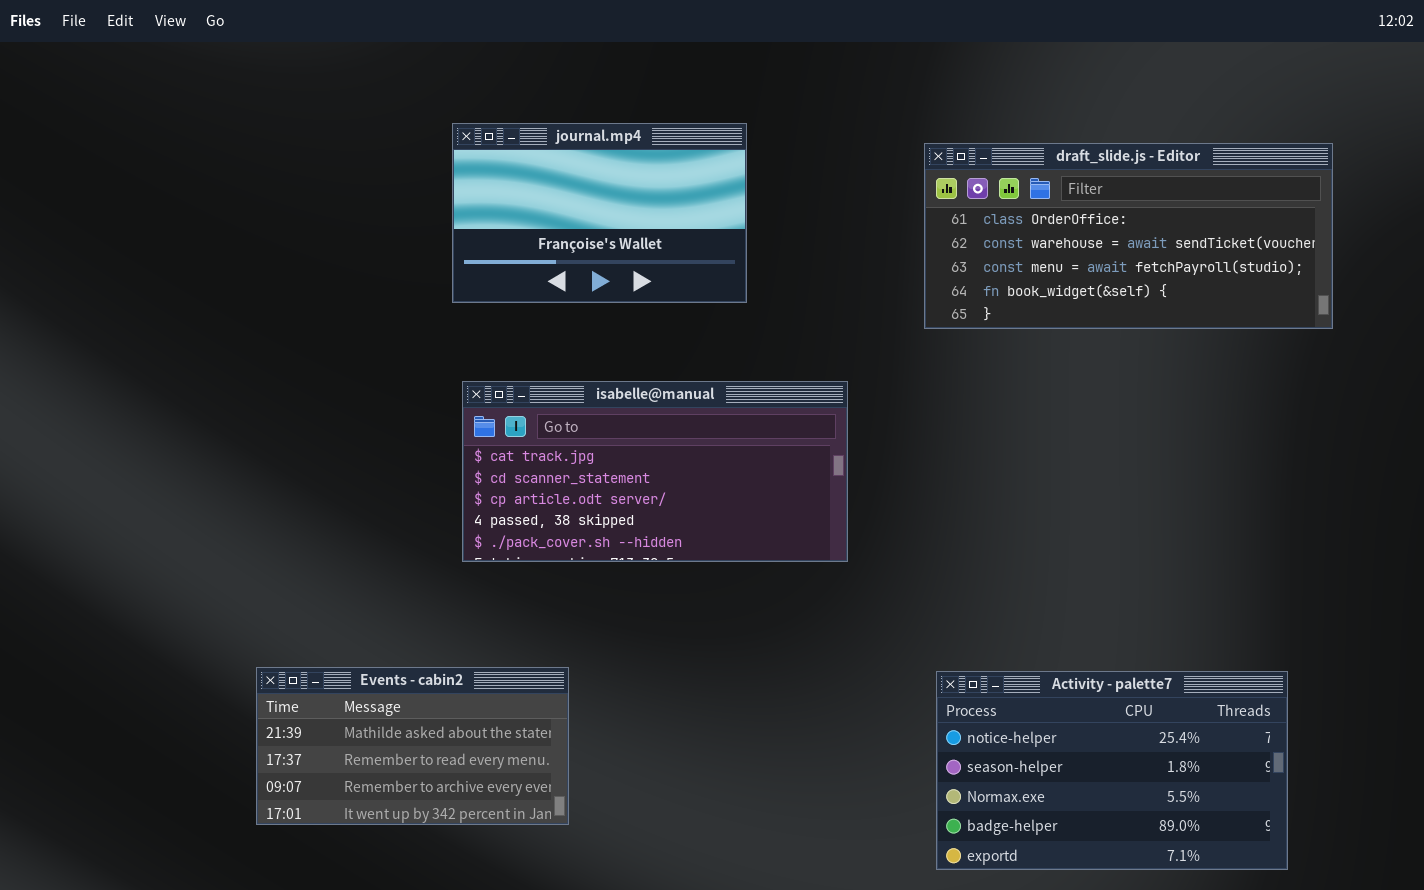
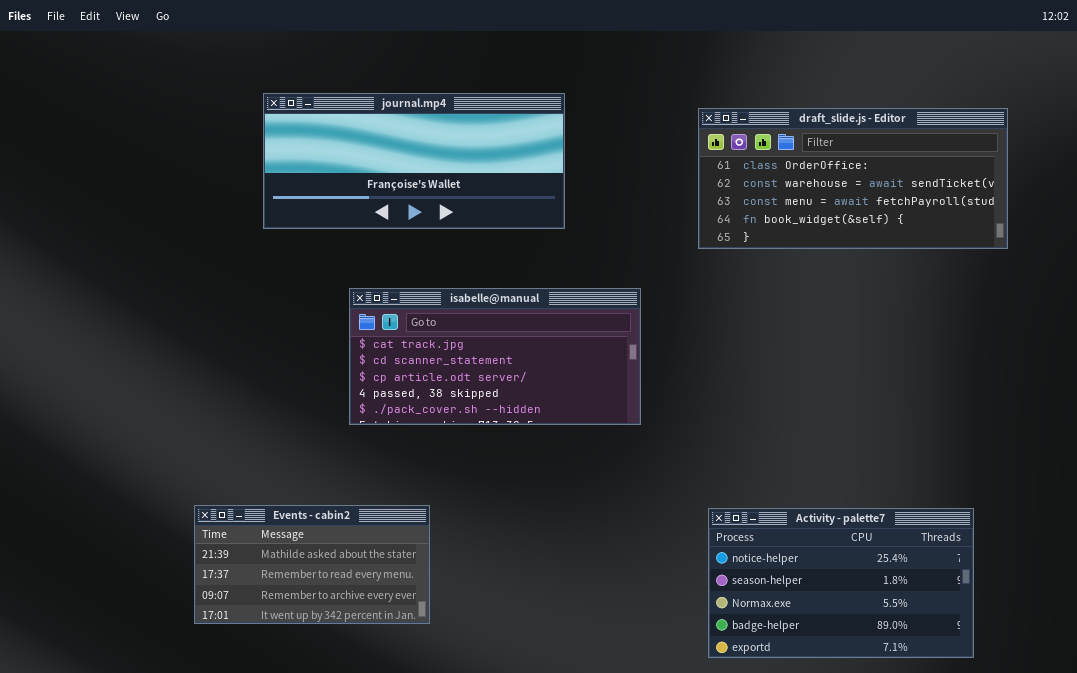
journal.mp4: [452,123,747,303] -> [263,93,565,229], resized

